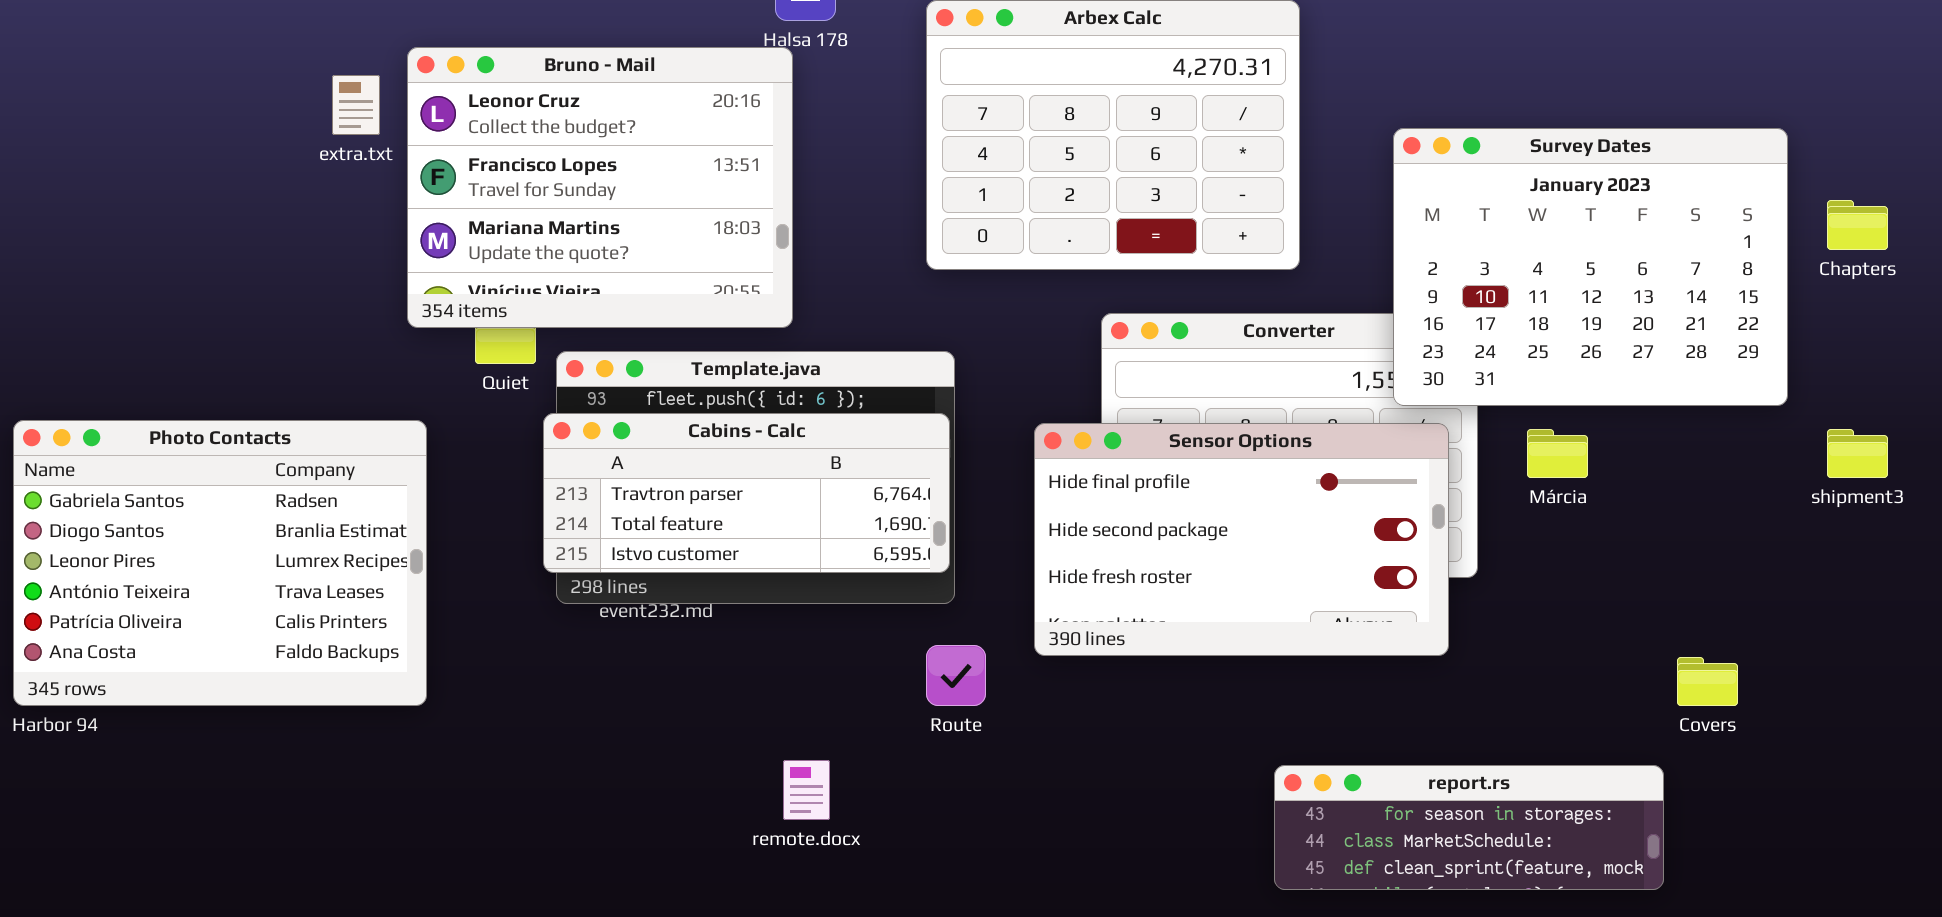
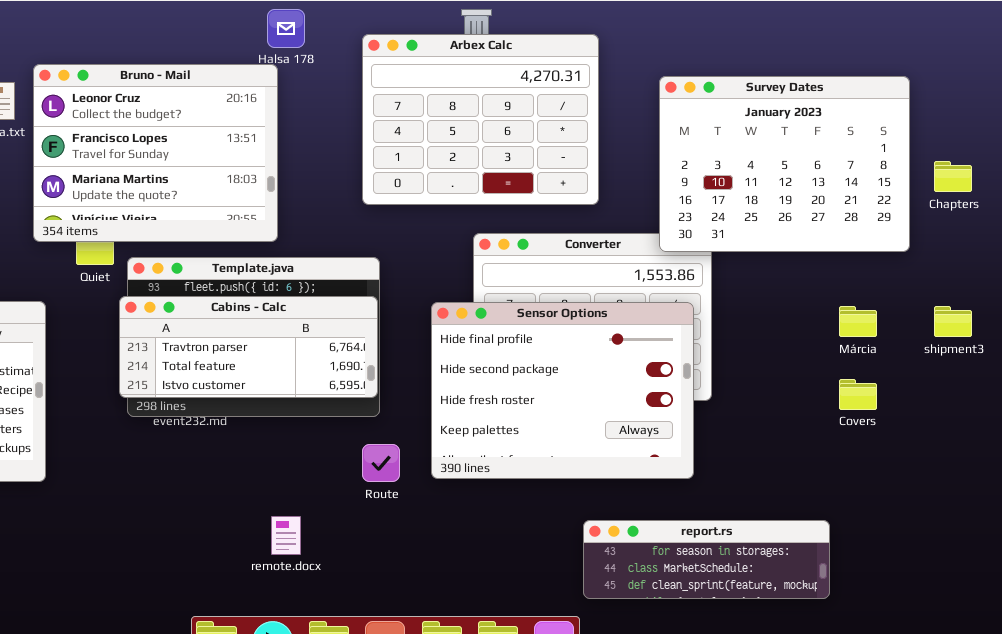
Survey Dates: [1393,128,1788,406] -> [659,76,910,252], moved
Sensor Options: [1034,423,1449,656] -> [431,302,694,479], resized
Márcia: [1527,429,1588,478] -> [839,306,877,337], moved
Covers: [1677,657,1738,706] -> [839,379,877,410], moved

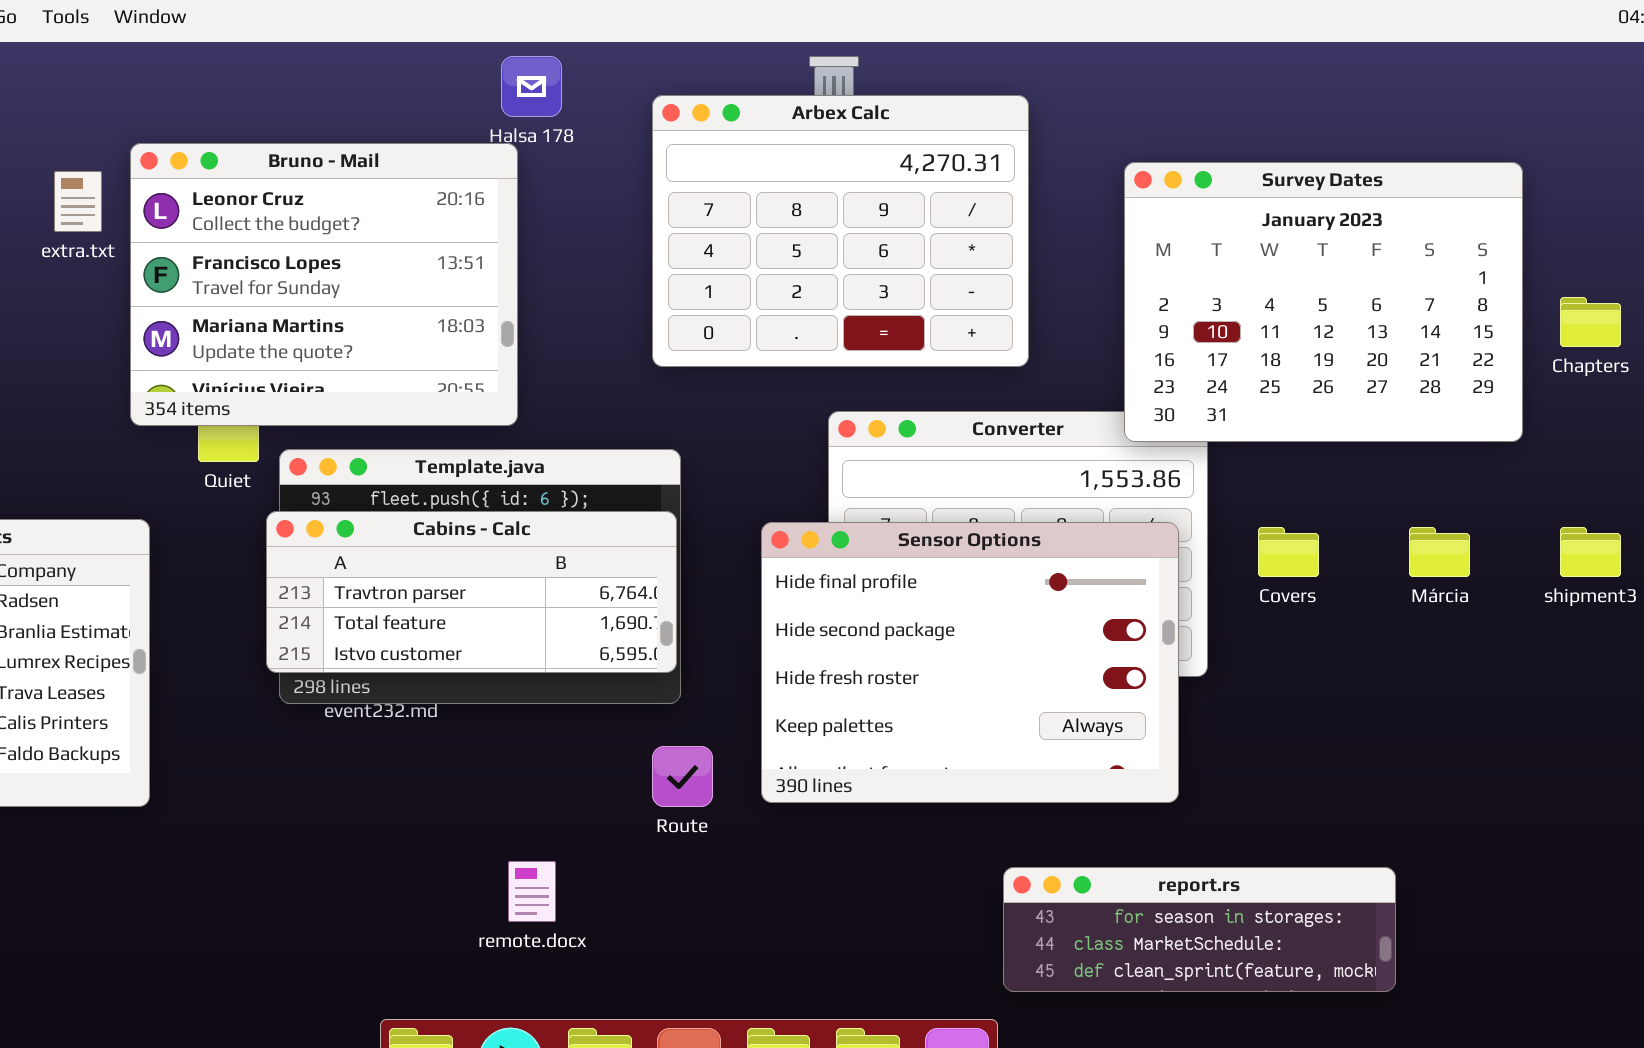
Covers: [839,379,877,410] -> [1258,527,1319,577], moved

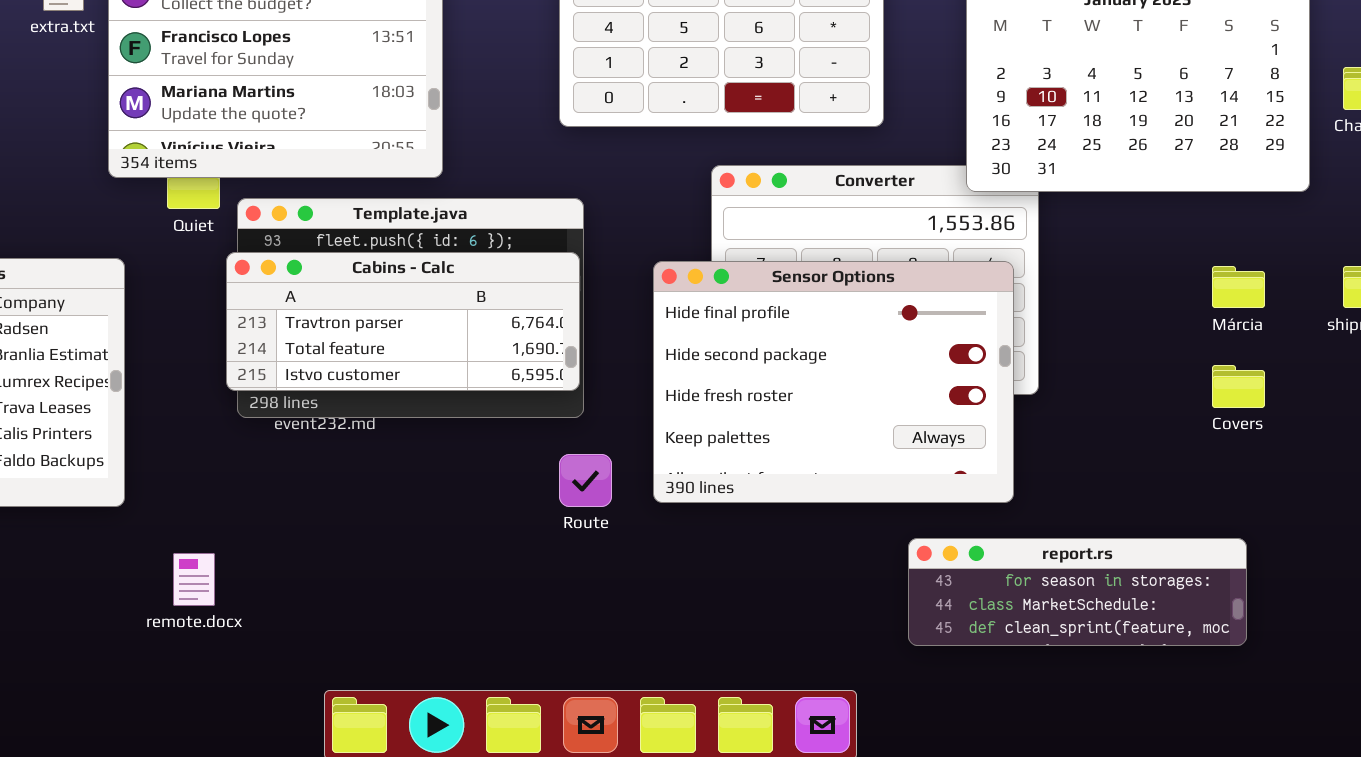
Covers: [1258,527,1319,577] -> [1212,365,1265,408], moved
remote.docx: [508,861,556,922] -> [173,553,215,606], moved
report.rs: [1003,867,1396,992] -> [908,538,1247,646], moved

